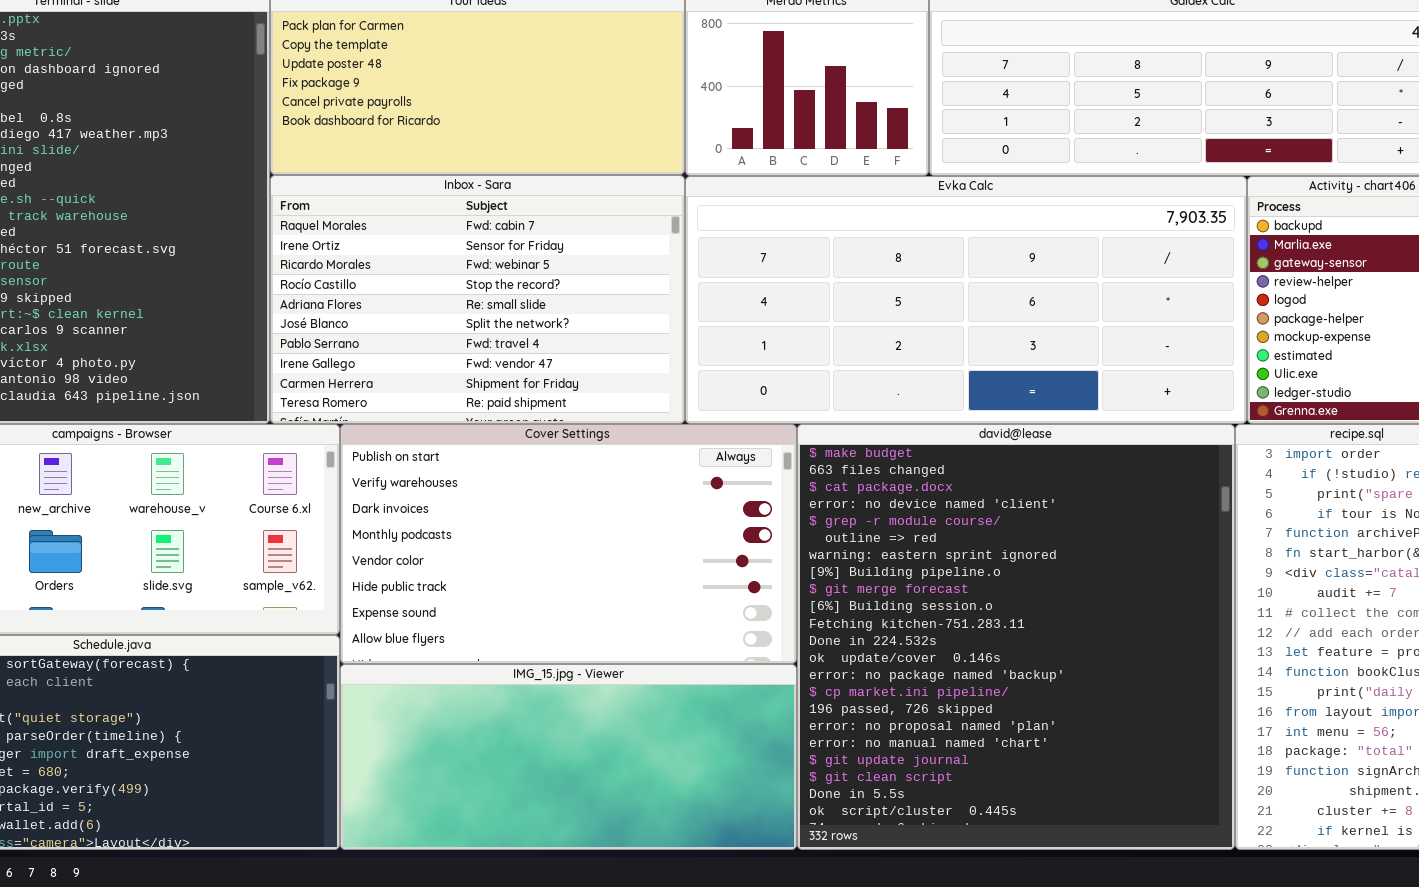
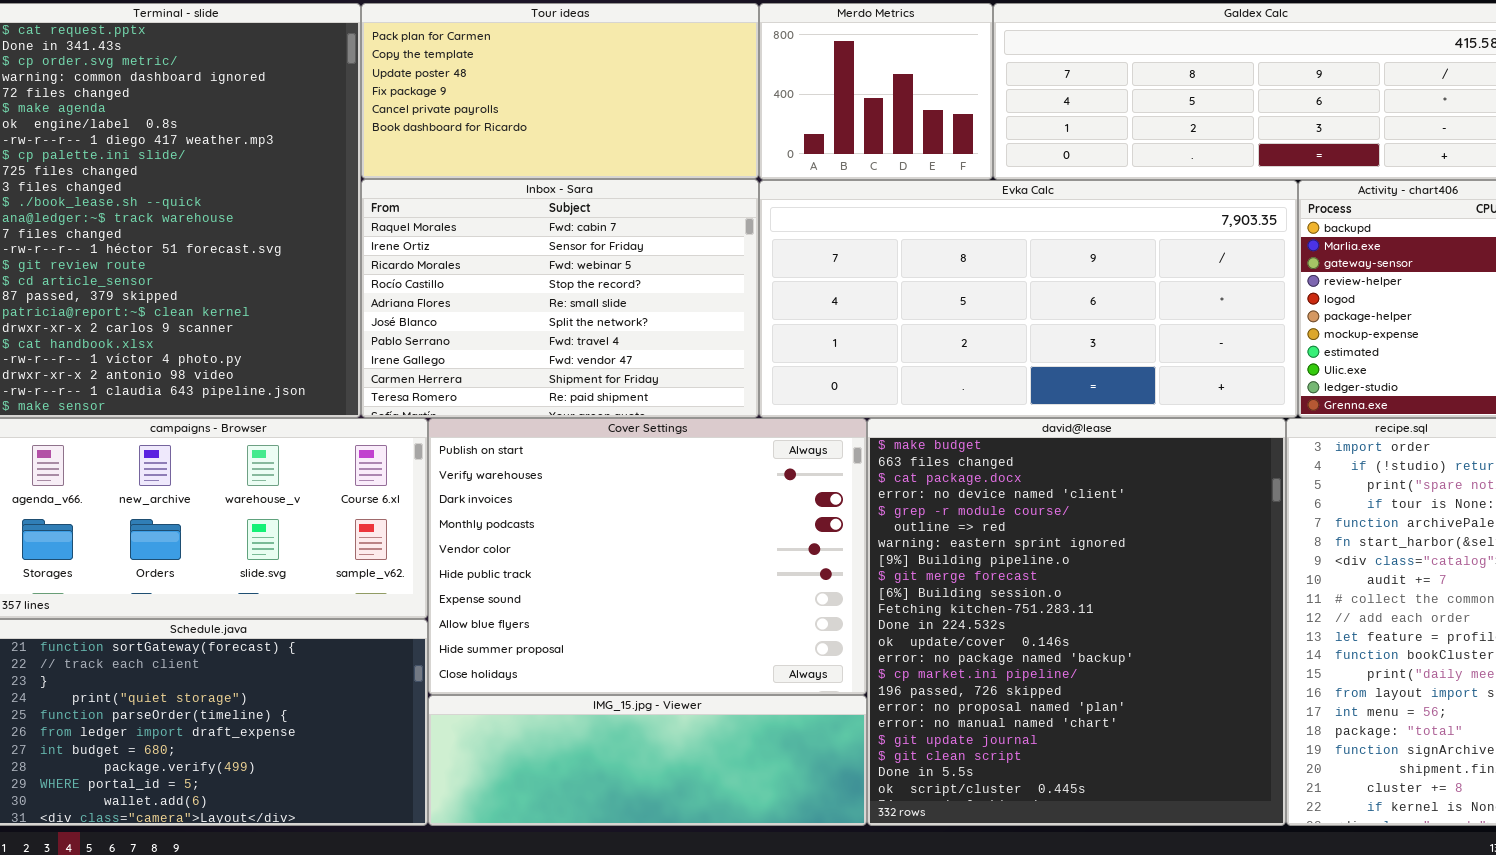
Cover Settings: [340,424,797,664] -> [428,418,867,695], resized
IMG_15.jpg - Viewer: [340,664,797,850] -> [428,695,867,826], resized

